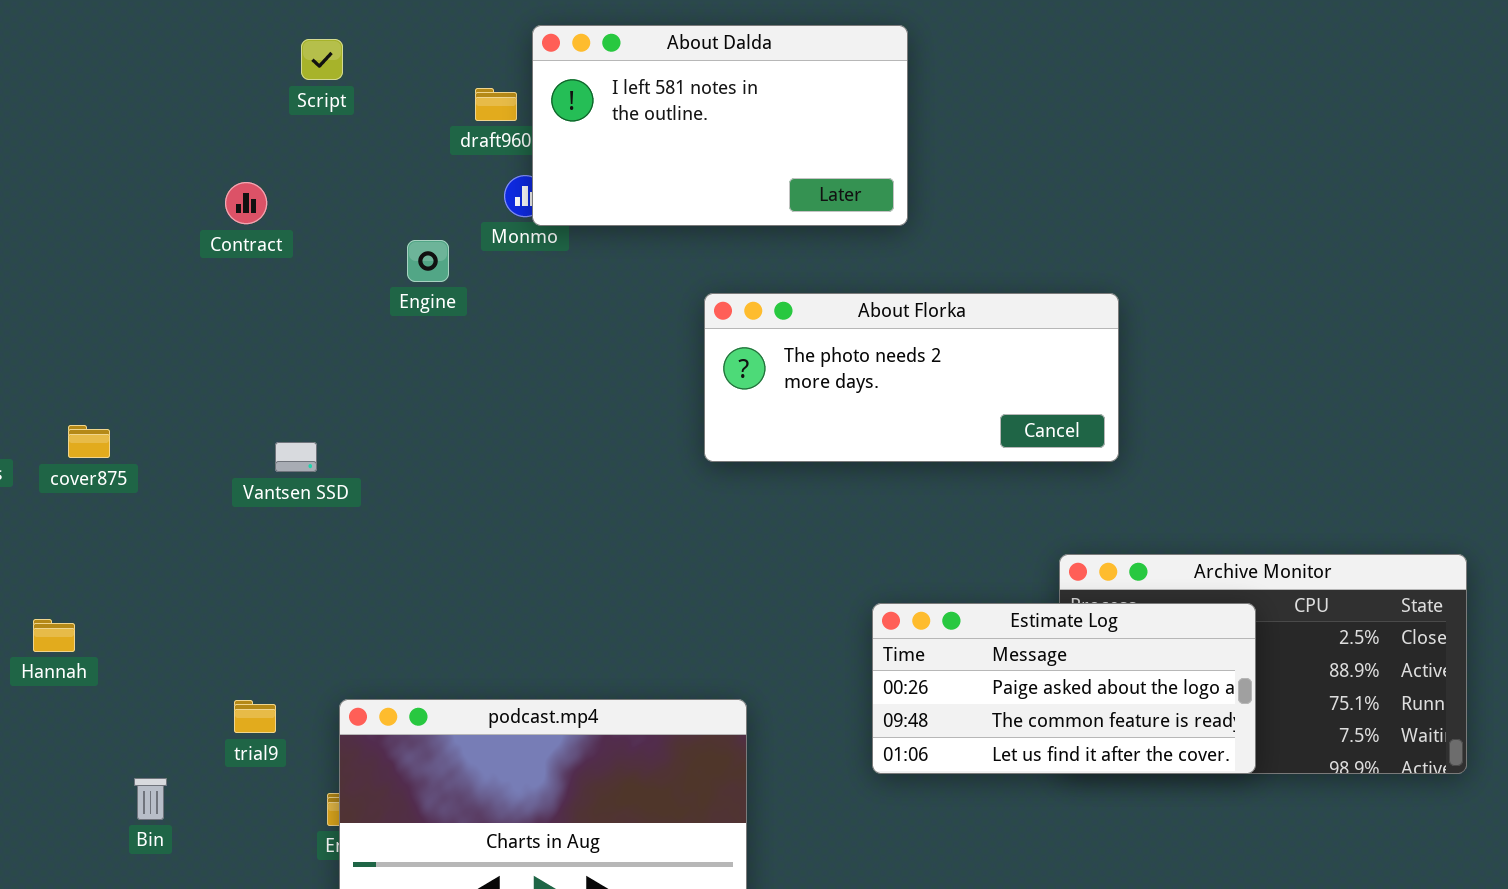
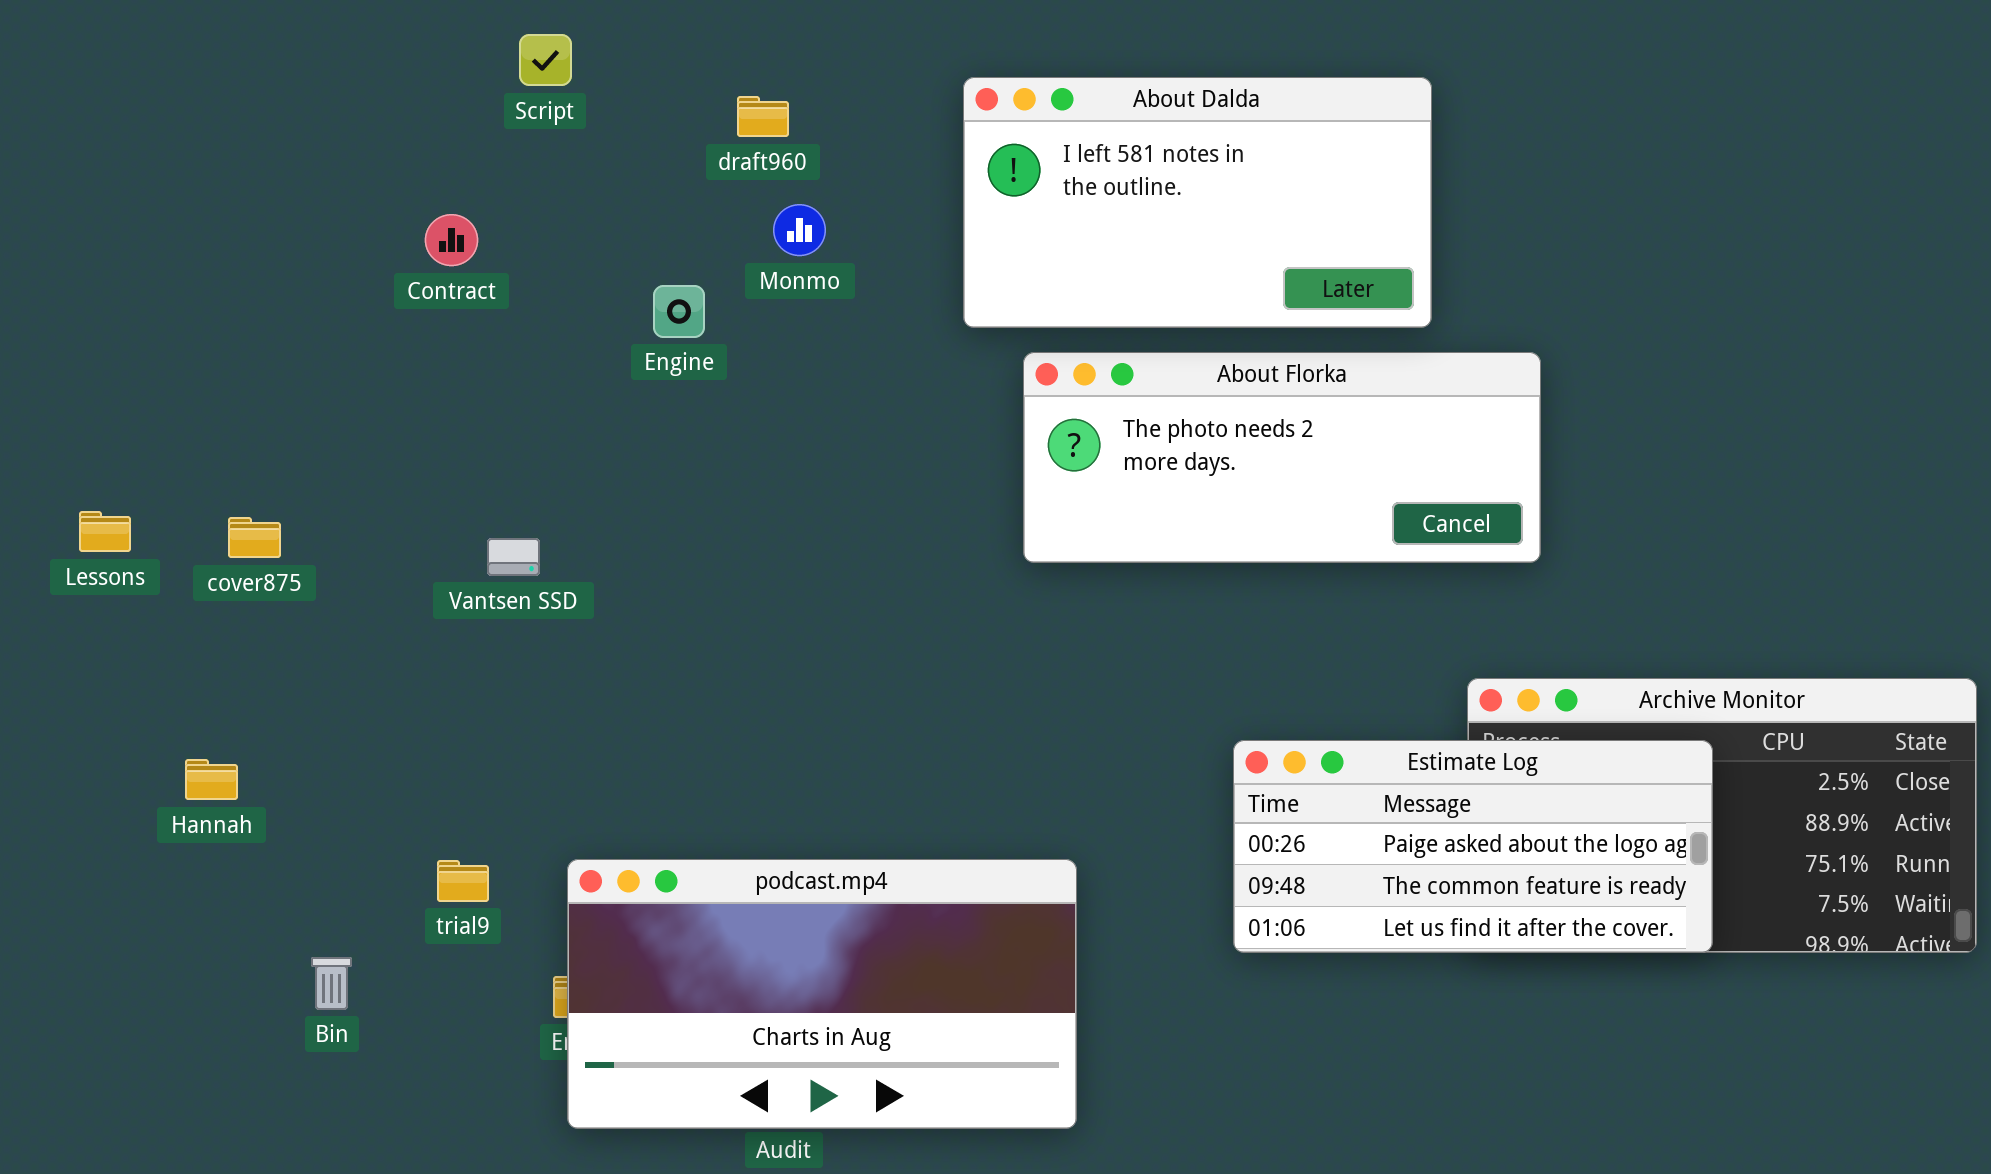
About Dalda: [532,25,908,226] -> [963,77,1432,328], moved

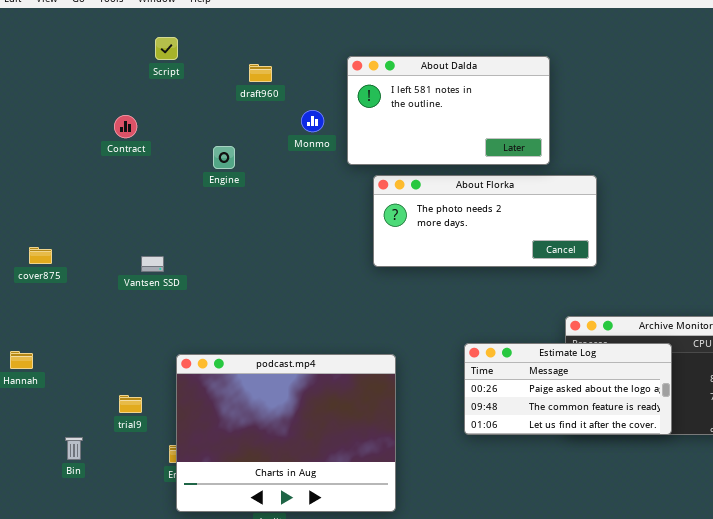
Monmo: [773,204,826,256] -> [301,110,324,132], moved
podcast.mp4: [567,859,1077,1129] -> [176,354,396,512], resized

